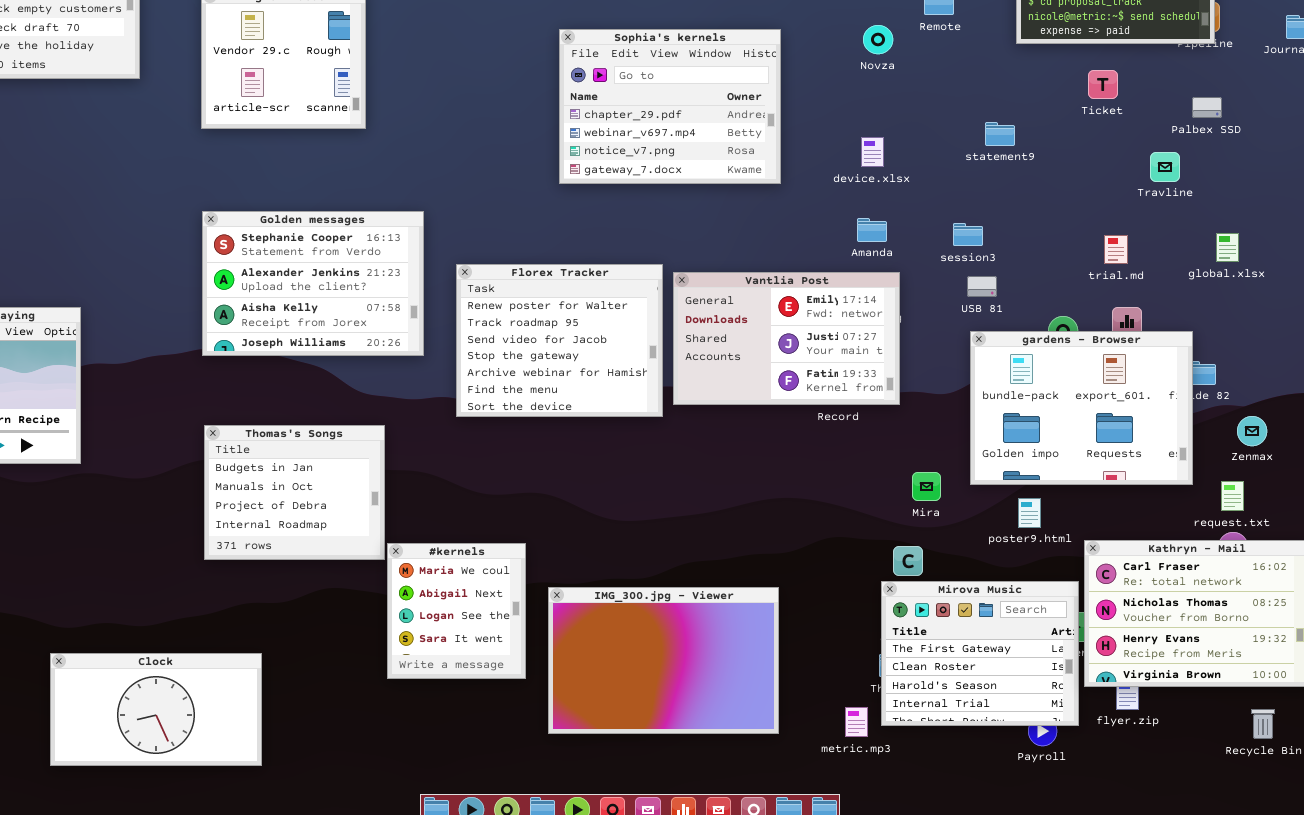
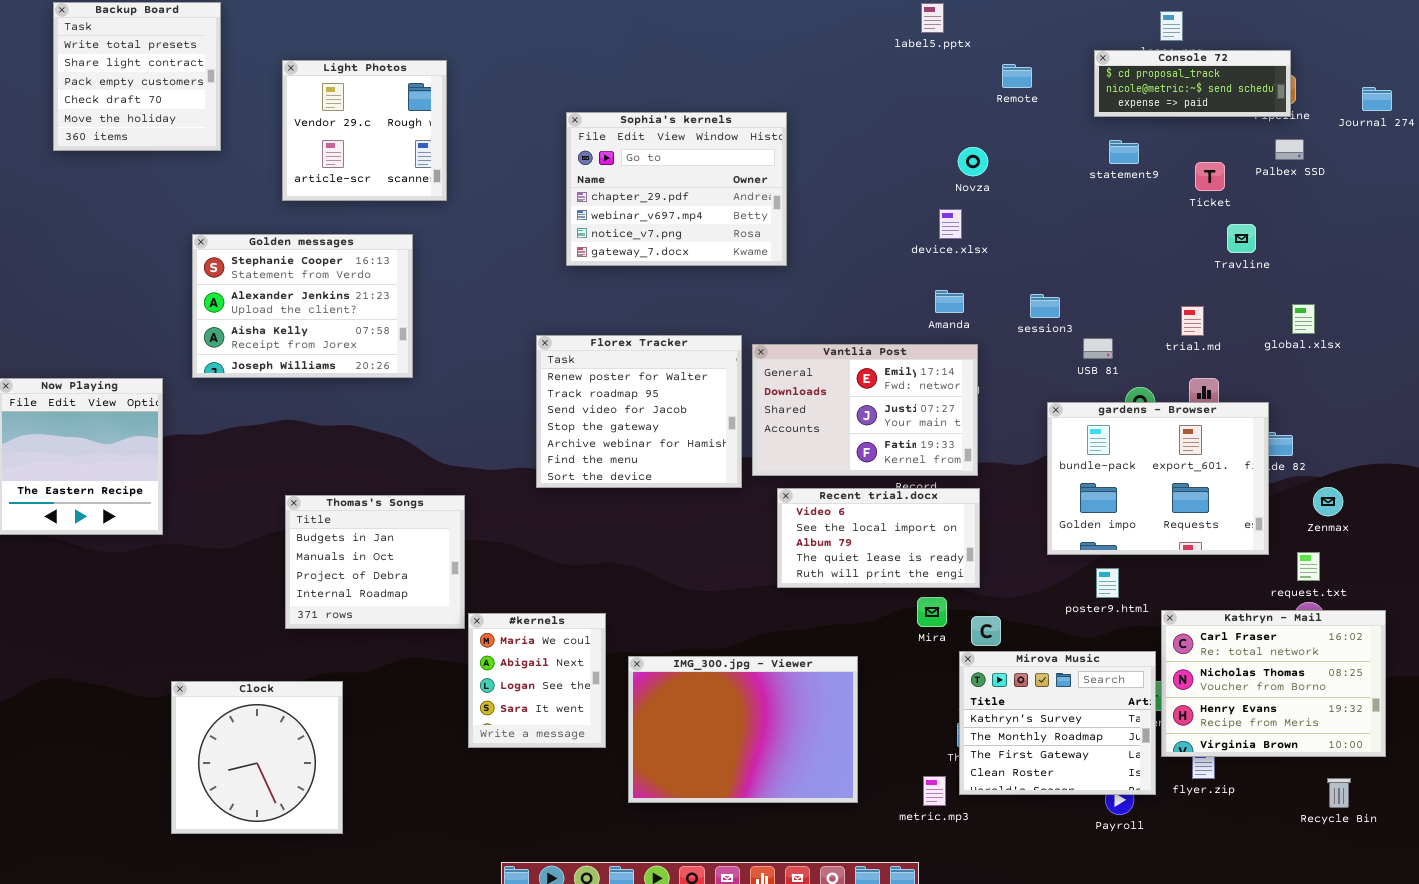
Novza: [863,25,893,54] -> [958,147,988,176], moved
Sophia's kernels: [559,29,781,184] -> [566,112,787,266], moved
Ticket: [1088,70,1118,99] -> [1195,162,1225,191], moved
Palbex SSD: [1192,97,1222,118] -> [1275,139,1304,160], moved
statement9: [985,122,1015,146] -> [1109,140,1139,164], moved
Golden messages: [202,211,424,356] -> [192,234,413,378], moved
USB 81: [967,276,997,297] -> [1083,338,1113,359], moved
Recent trial.docx: none -> [777,488,980,588], opened
Mira: [912,472,941,501] -> [917,597,947,627], moved
Mirova Music: [881,581,1079,726] -> [959,651,1156,795], scrolled up 2 rows
Clock: [50,653,262,766] -> [171,681,343,834], resized

